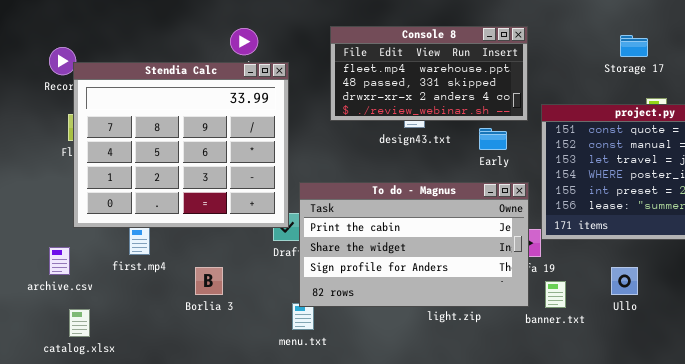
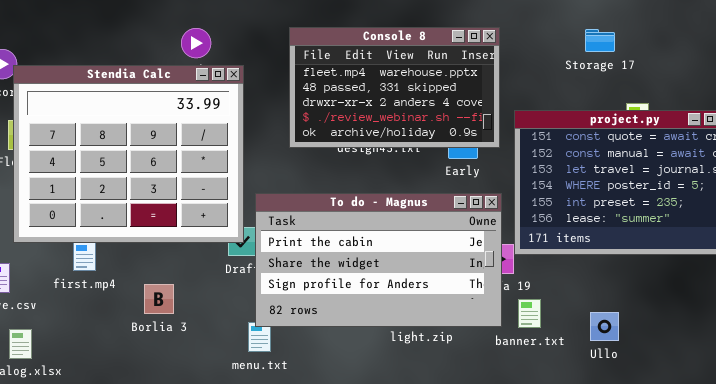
Console 8: [330,26,528,121] -> [289,27,500,148], resized
Storage 17: [620,35,648,57] -> [585,29,615,52], moved
Ullo: [611,267,638,295] -> [590,312,619,341], moved

